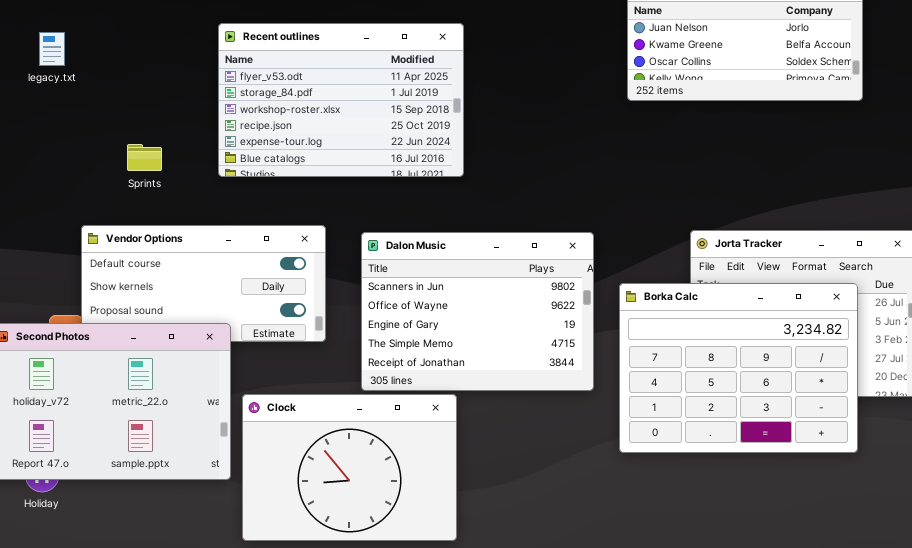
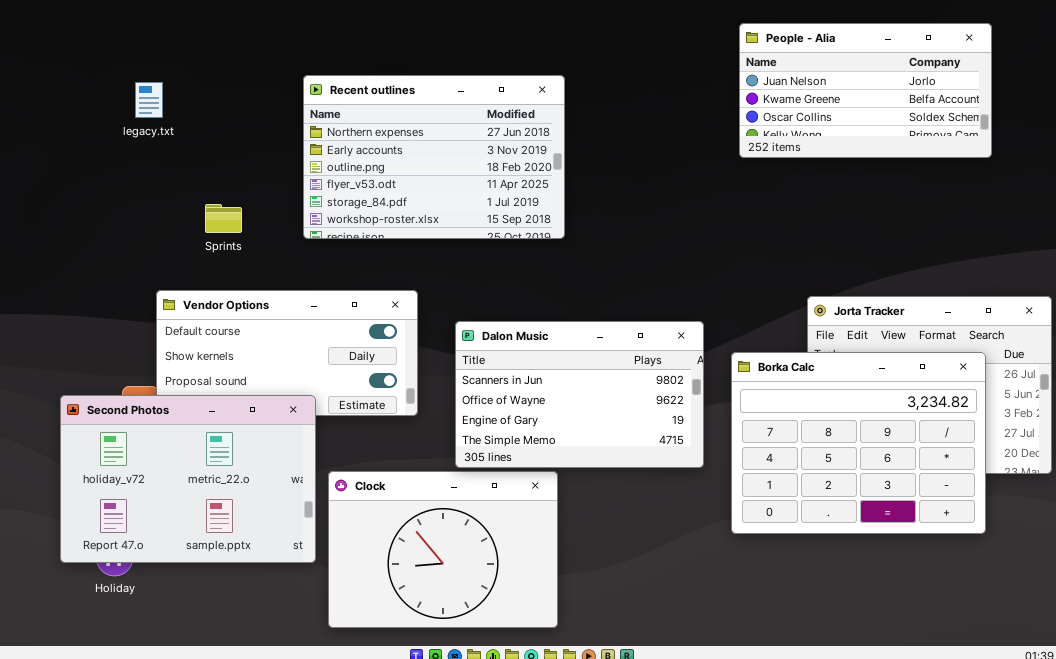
Recent outlines: [218,23,464,177] -> [303,75,565,239], scrolled up 3 rows
legacy.txt: [39,32,65,66] -> [135,82,163,118], moved
Dalon Music: [361,232,594,391] -> [455,321,704,468], resized

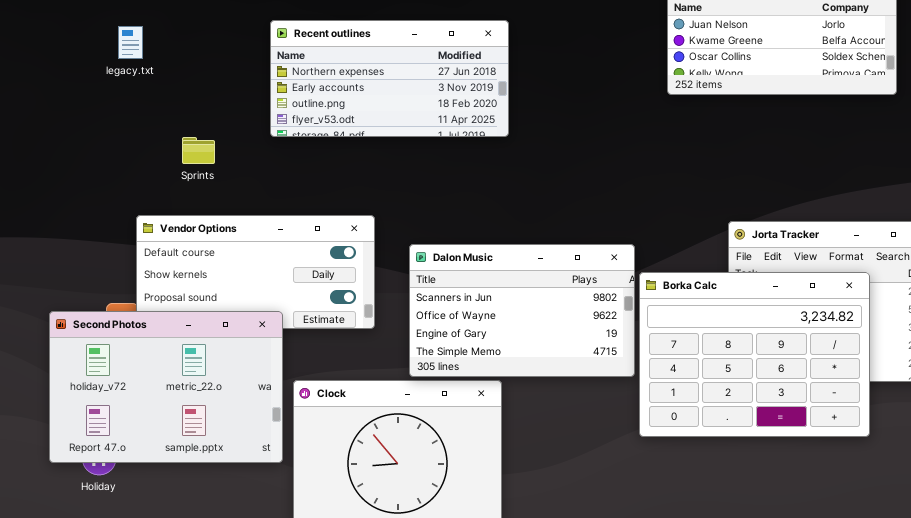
Recent outlines: [303,75,565,239] -> [270,20,509,137], resized
Borka Calc: [731,352,986,534] -> [639,272,870,437], moved

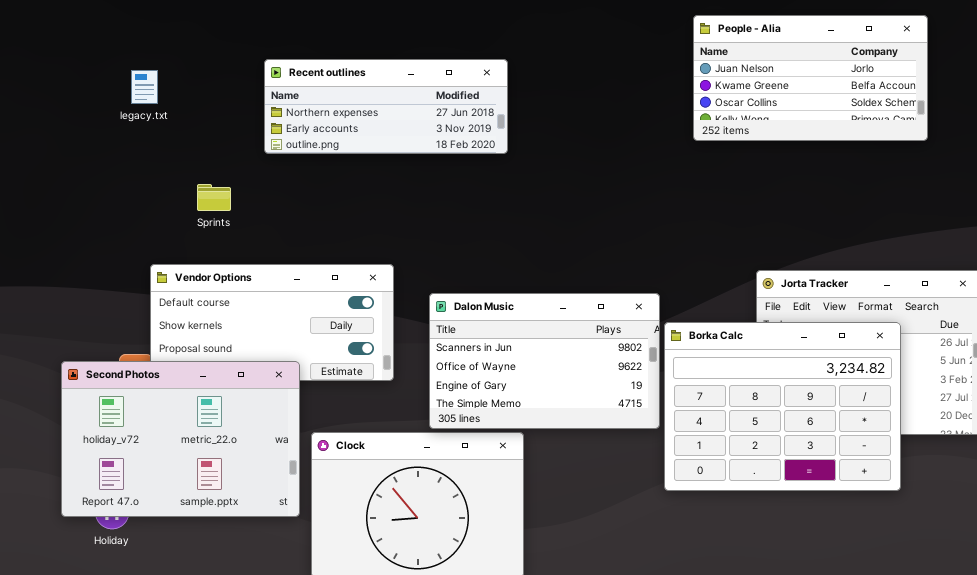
Recent outlines: [270,20,509,137] -> [264,59,508,154], moved, resized

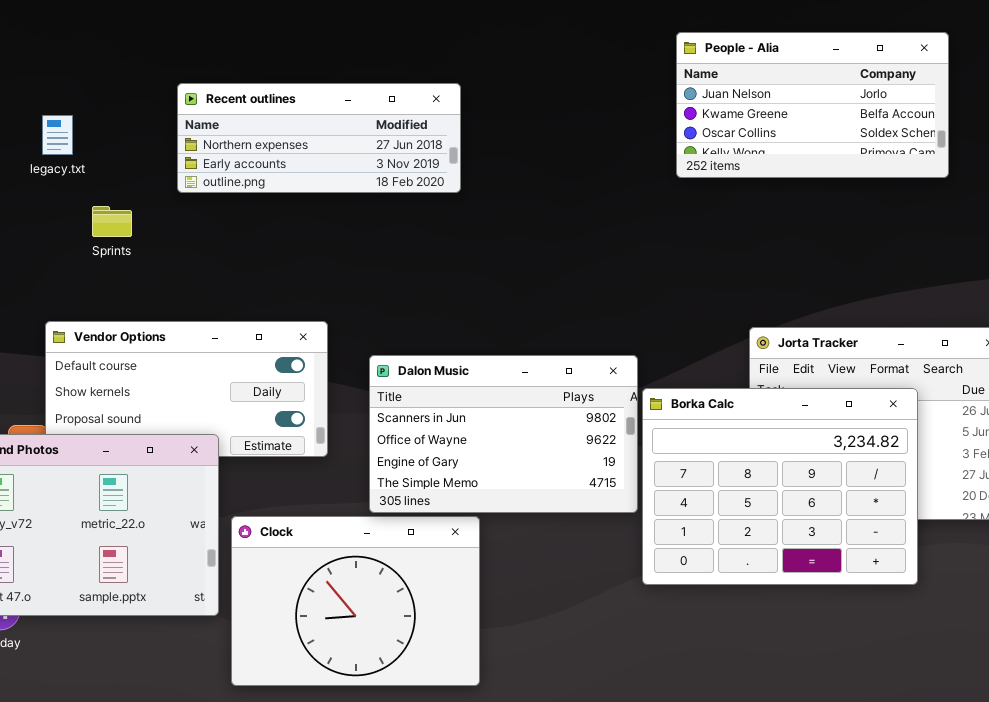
legacy.txt: [131,70,158,104] -> [42,115,73,155], moved
Sprints: [197,184,231,211] -> [92,206,132,237], moved

